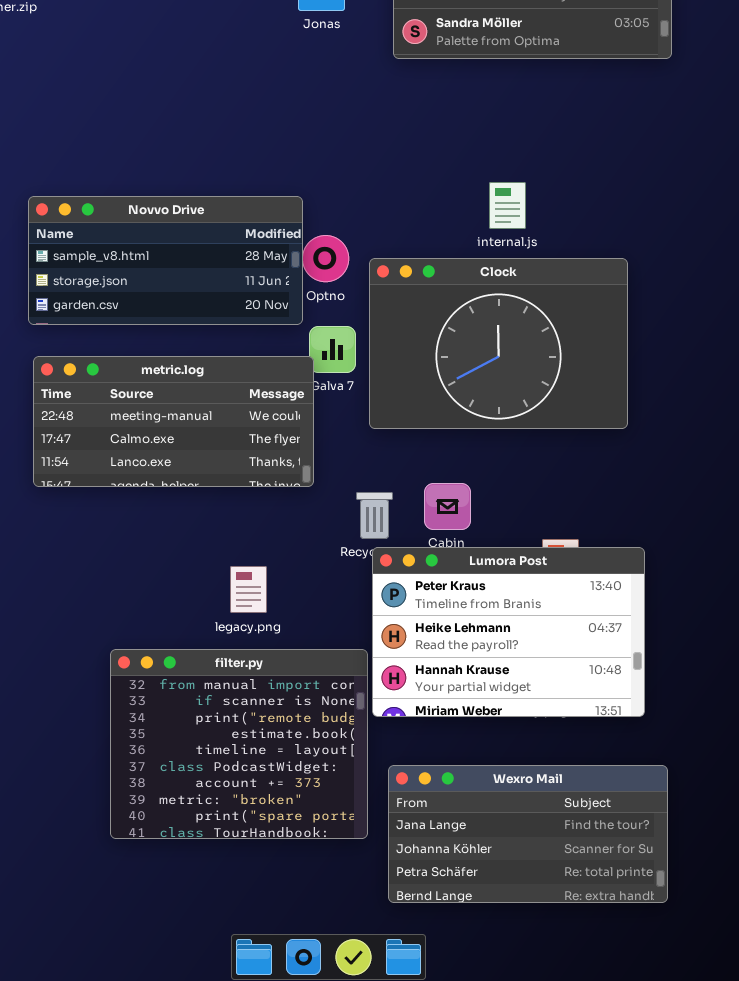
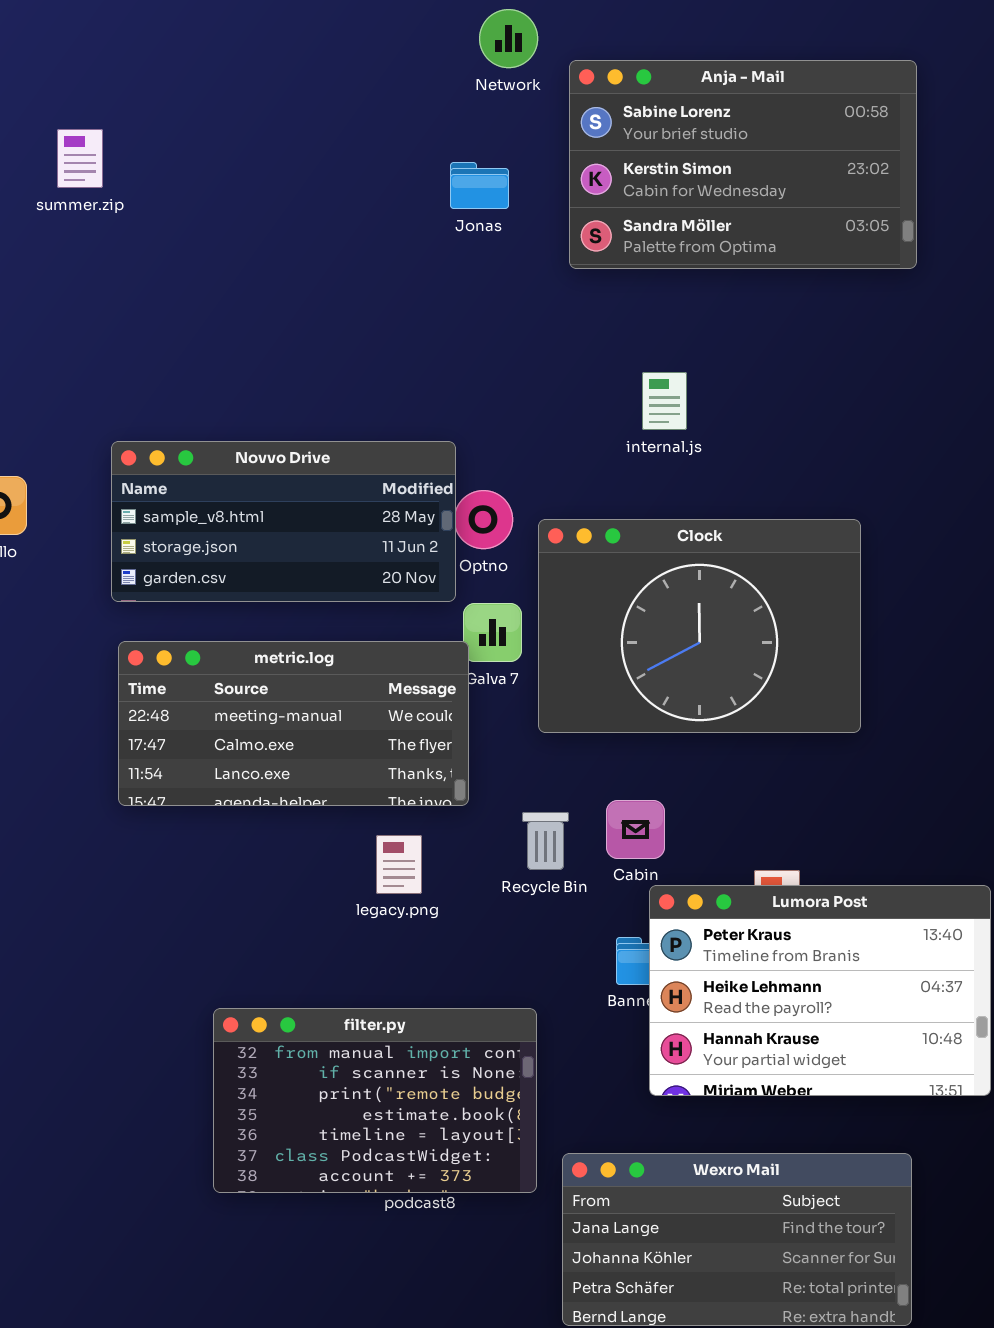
internal.js: [489,182,526,229] -> [642,372,687,430], moved
Lumora Post: [372,547,645,717] -> [649,885,991,1096], moved
legacy.png: [230,566,267,613] -> [376,835,422,894], moved
filter.py: [110,649,368,839] -> [213,1008,537,1193], resized

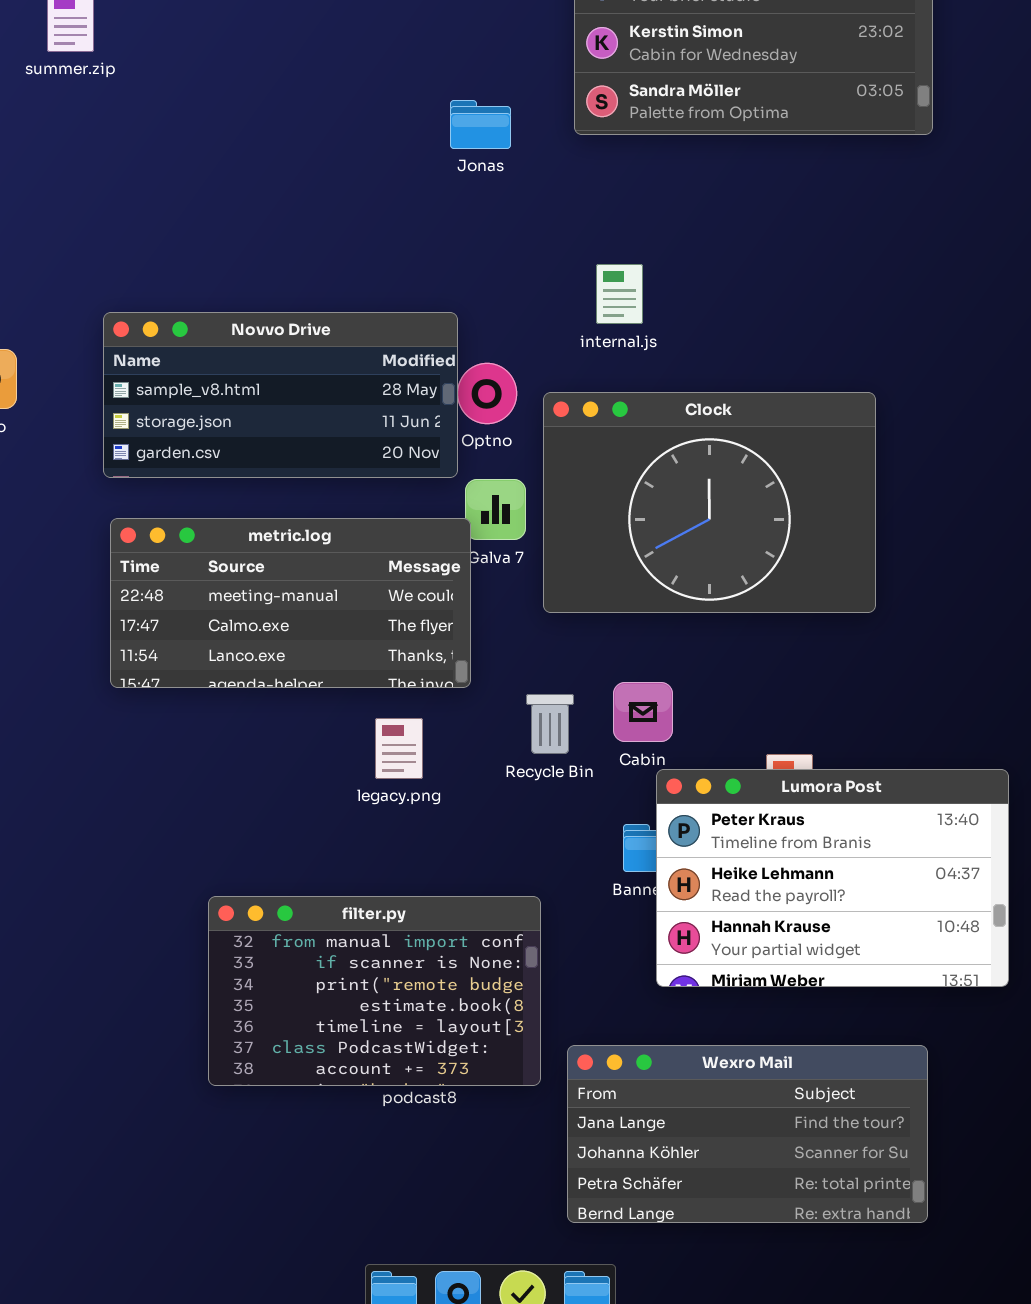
Jonas: [450,162,509,209] -> [450,100,511,149], moved
internal.js: [642,372,687,430] -> [596,264,643,324], moved

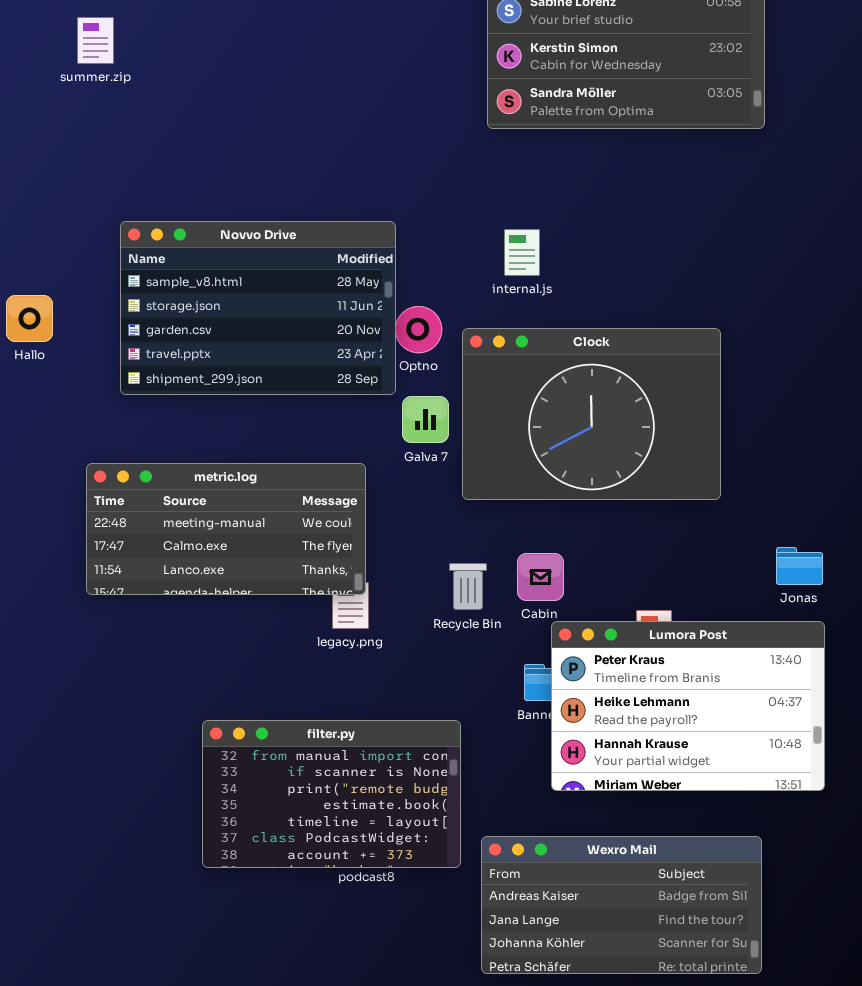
Jonas: [450,100,511,149] -> [776,547,823,585], moved
Novvo Drive: [103,312,458,478] -> [120,221,396,395], resized
metric.log: [110,518,471,688] -> [86,463,366,595], moved
Wexro Mail: [567,1045,928,1223] -> [481,836,762,974], scrolled up 1 row

